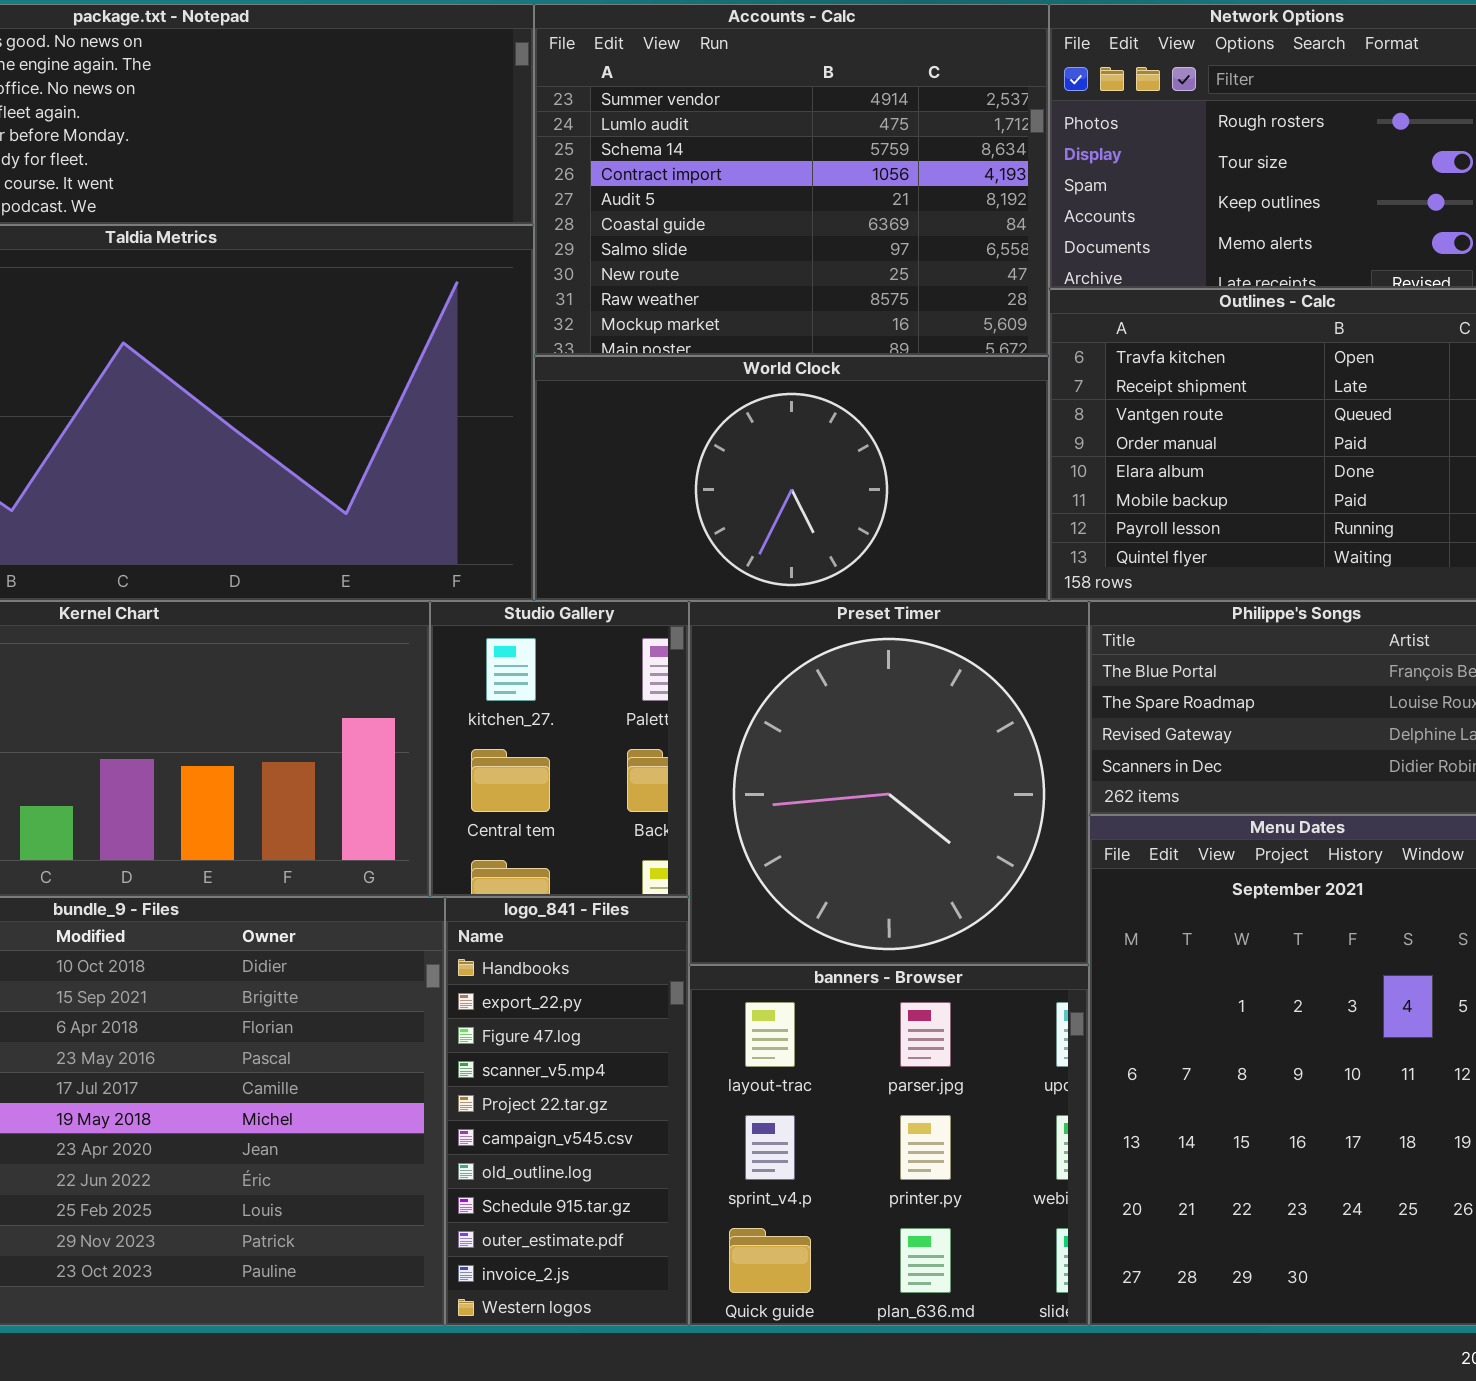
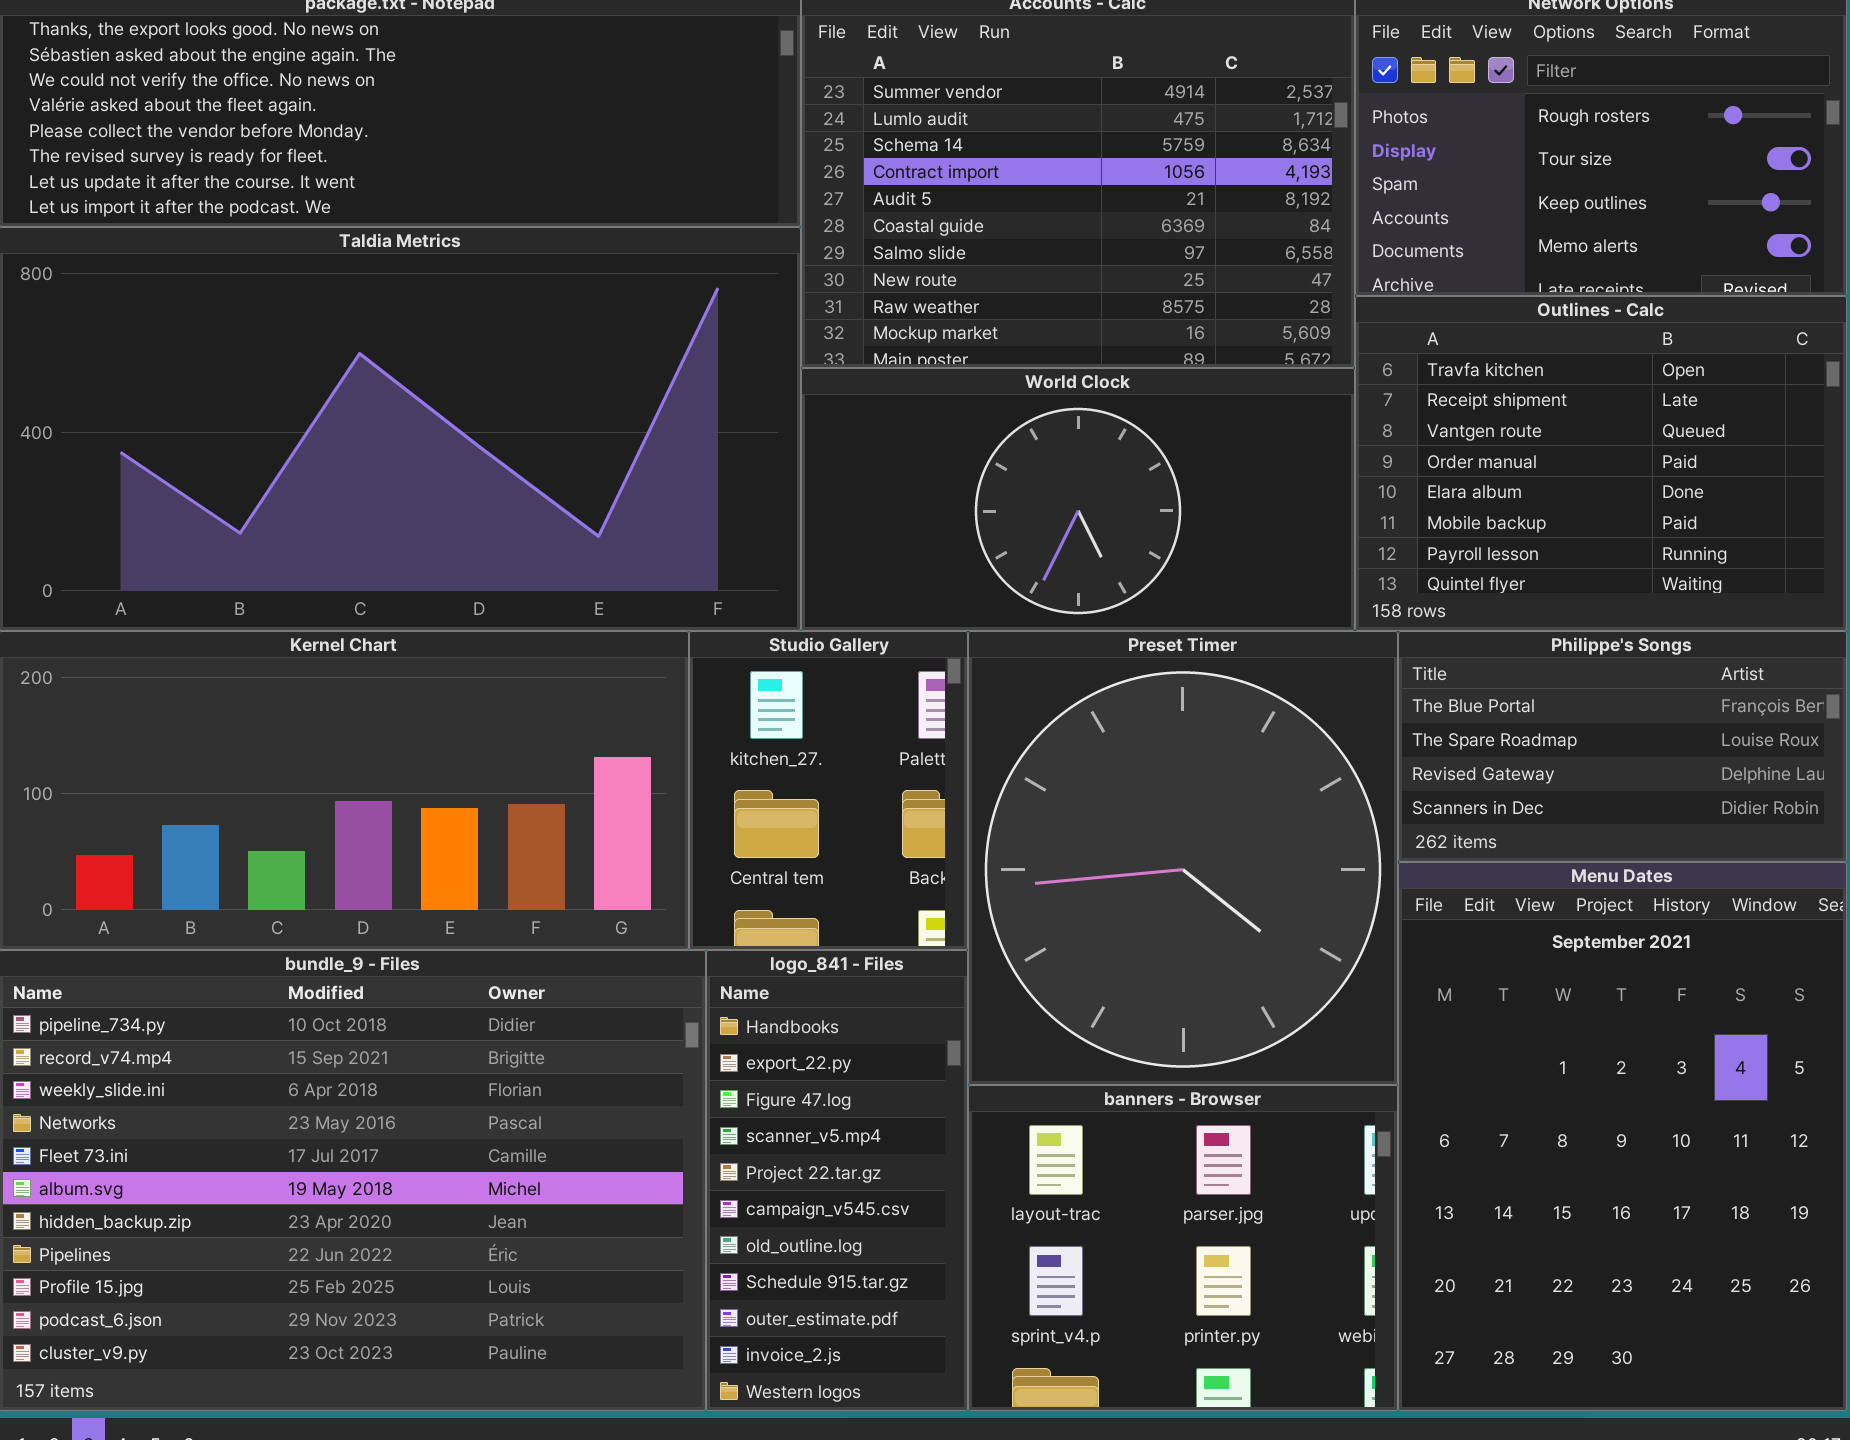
Preset Timer: [689,601,1089,965] -> [968,631,1398,1085], resized
banners - Browser: [689,965,1089,1326] -> [968,1085,1398,1411], resized

